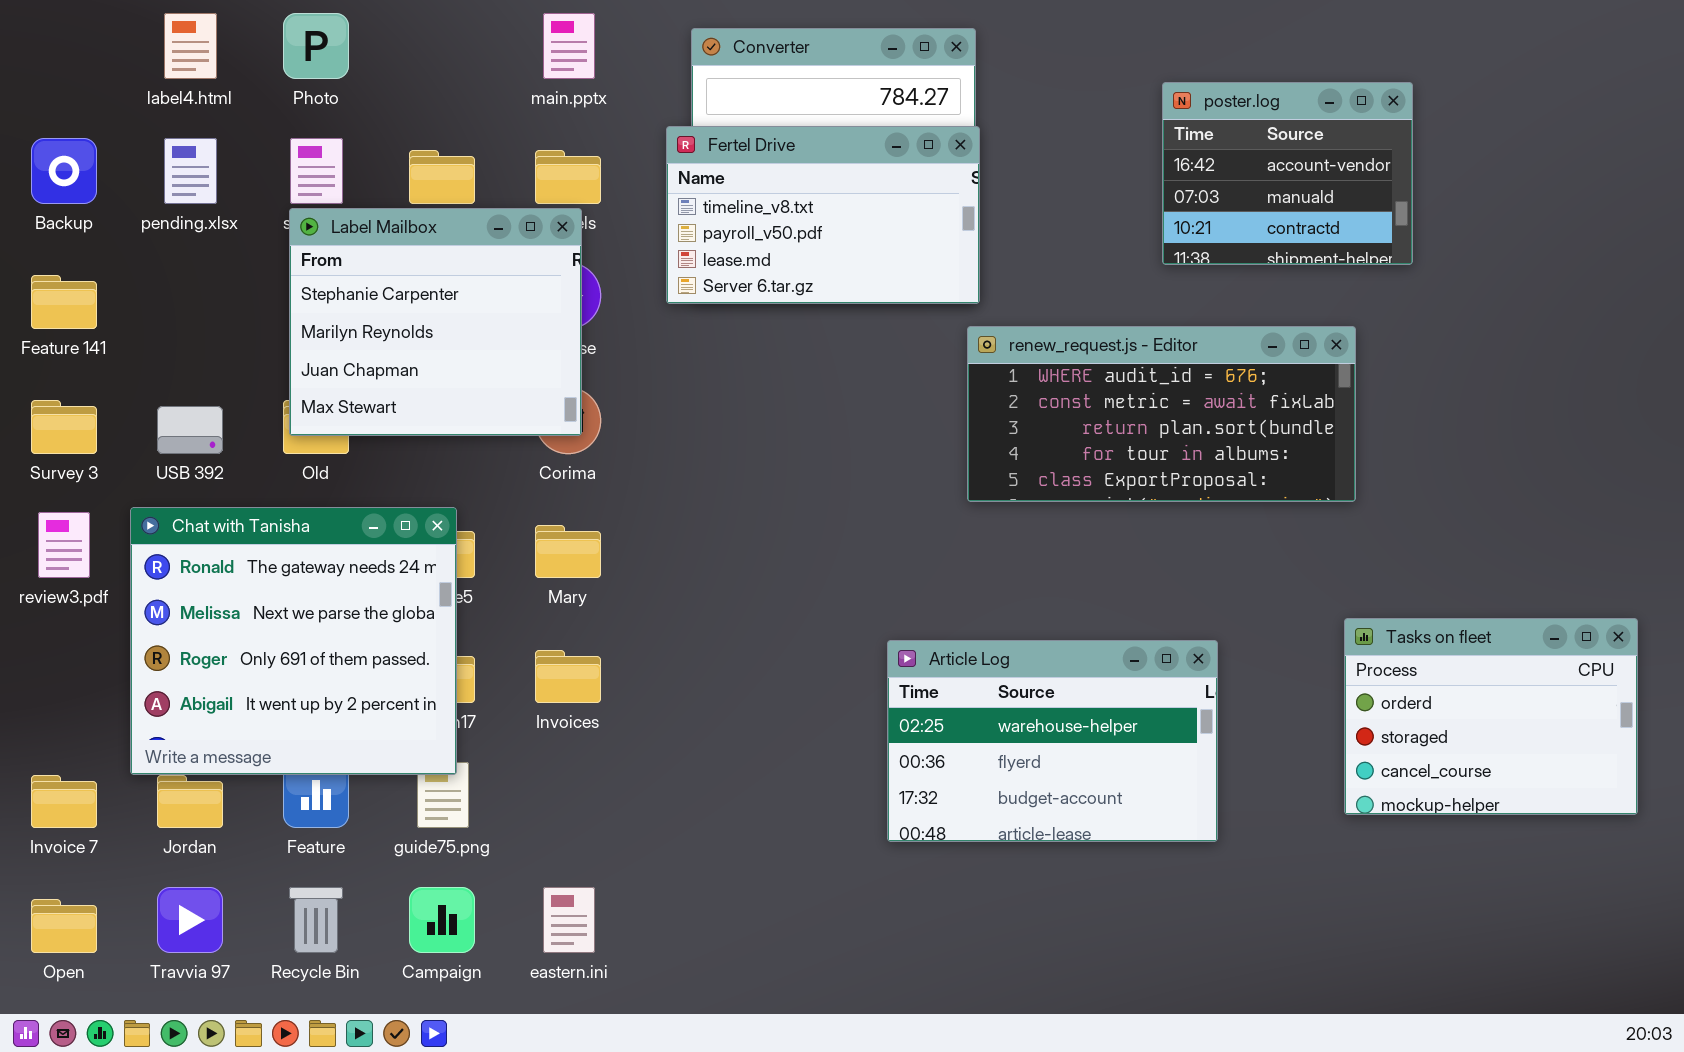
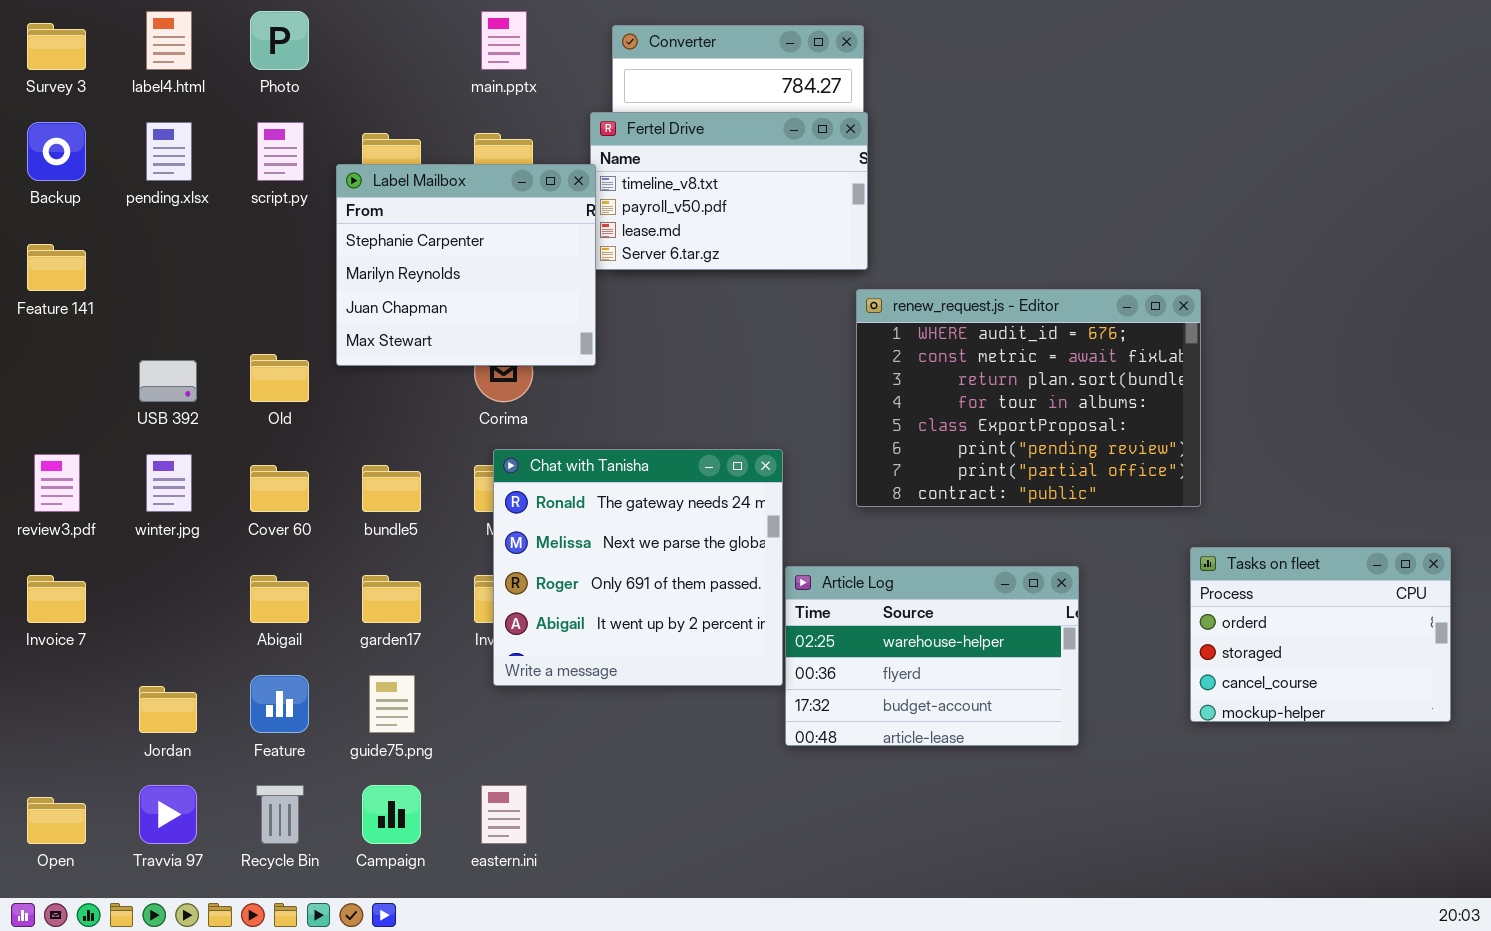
poster.log: [1162,82,1413,265] -> none, closed
Label Mailbox: [289,208,582,436] -> [336,164,596,366], moved
renew_request.js - Editor: [967,326,1356,502] -> [856,289,1201,507], resized
Survey 3: [31,400,97,454] -> [27,23,86,70], moved
Chat with Tanisha: [130,507,457,775] -> [493,449,783,686], moved
Invoice 7: [31,775,97,828] -> [27,575,86,623], moved

